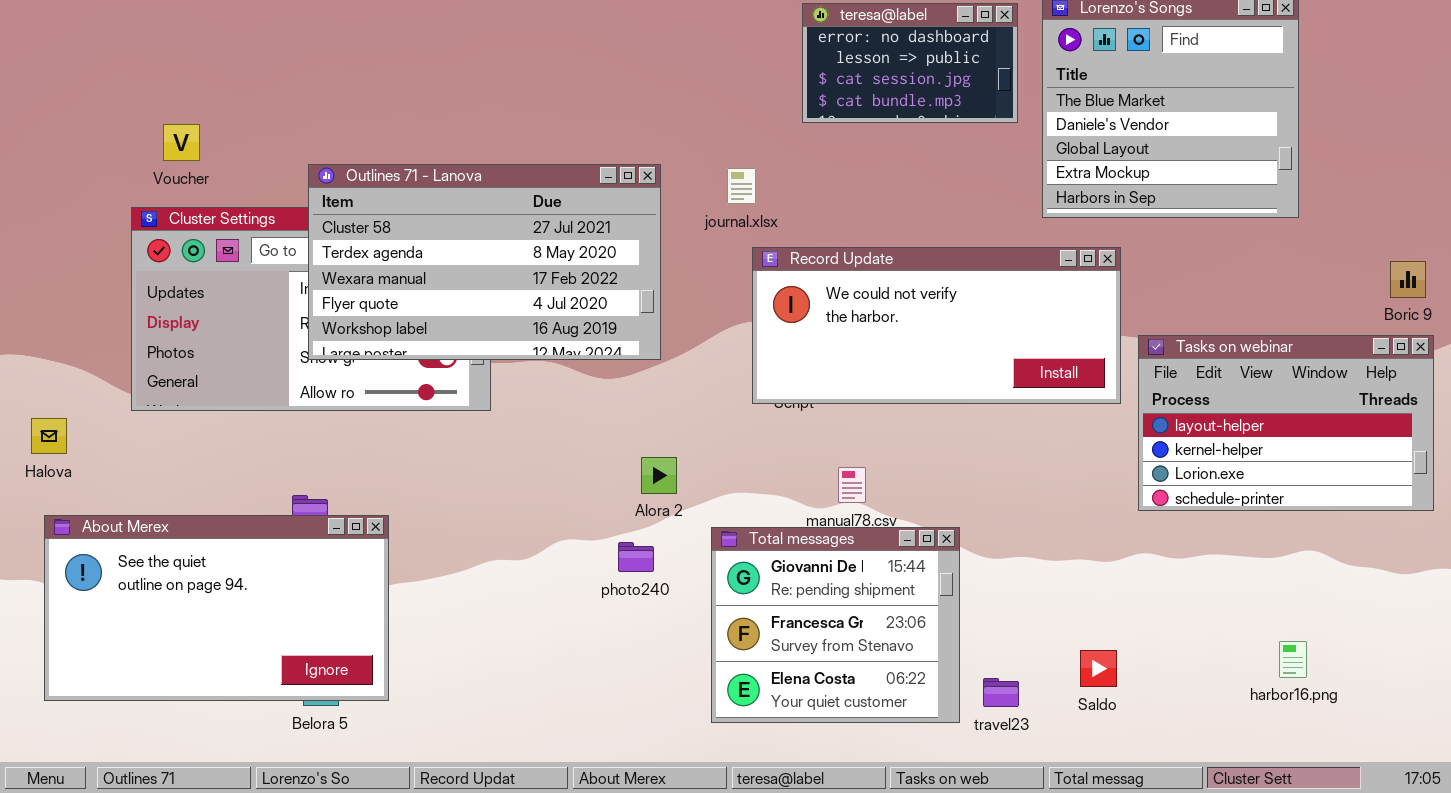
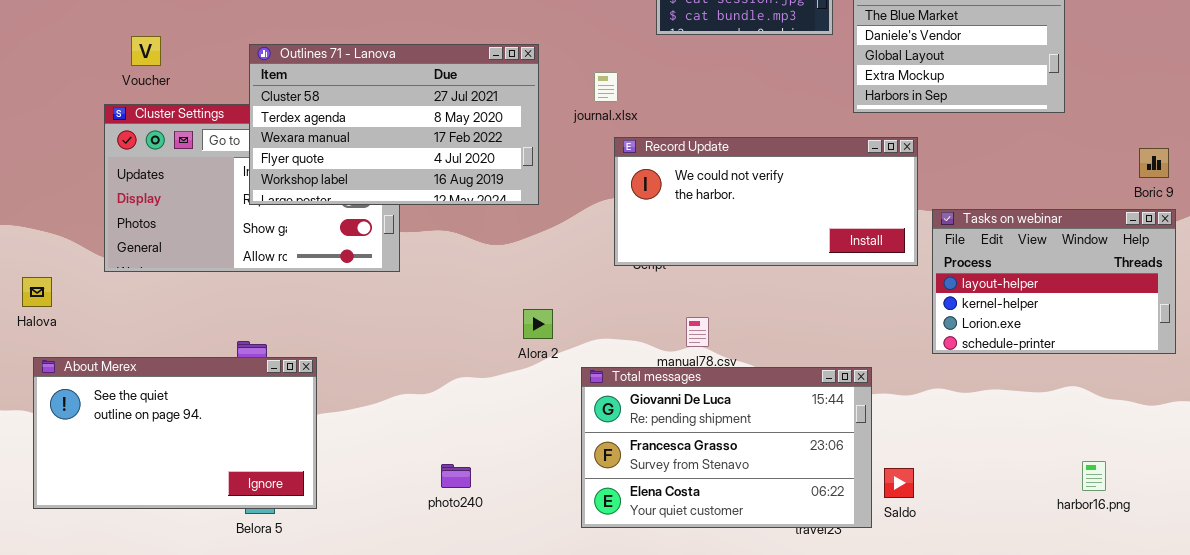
Outlines 71 - Lanova: [308,164,661,360] -> [249,44,539,205], moved
Total messages: [711,527,960,723] -> [581,367,872,528], resized
photo240: [618,542,654,572] -> [441,464,471,488], moved
harbor16.png: [1279,641,1307,678] -> [1082,461,1106,491], moved

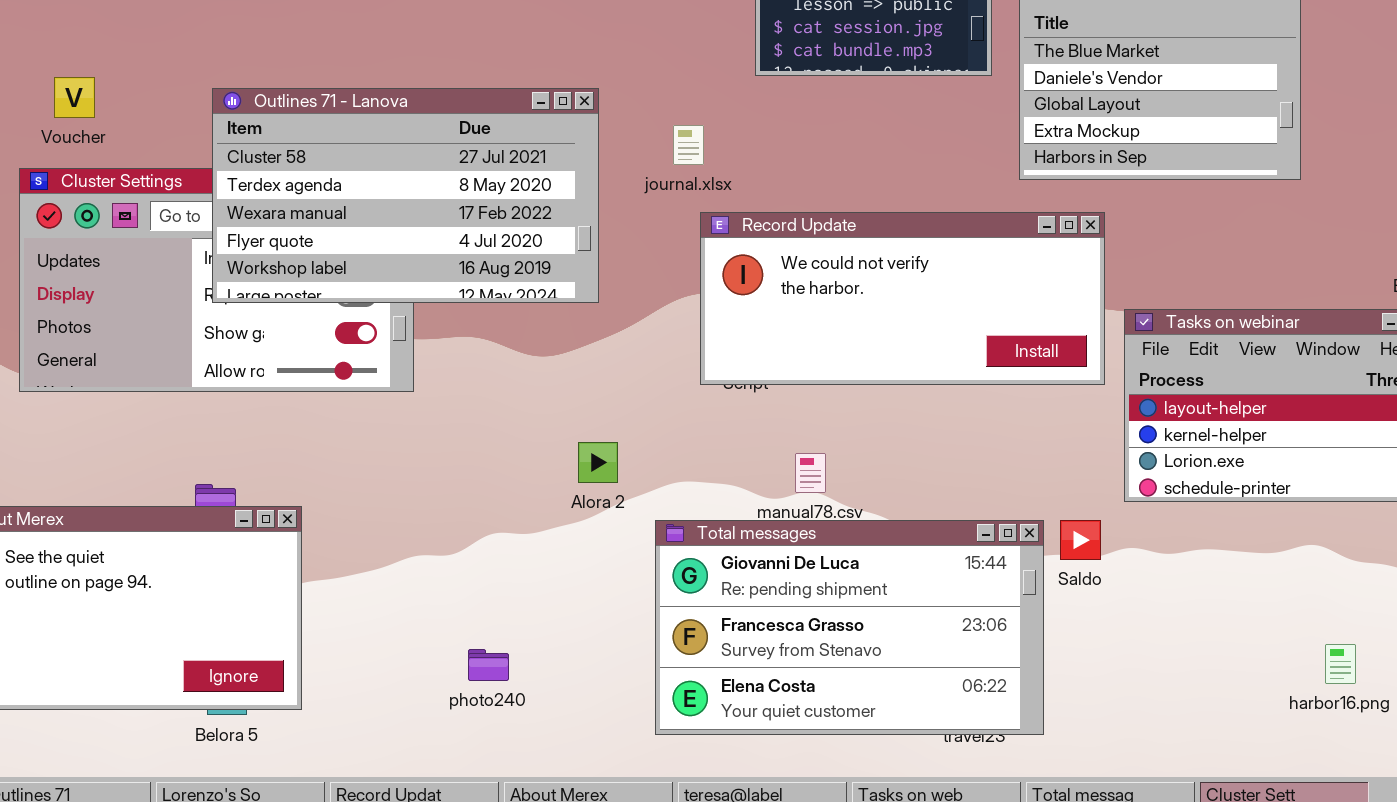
Saldo: [884,468,914,498] -> [1060,520,1101,560], moved

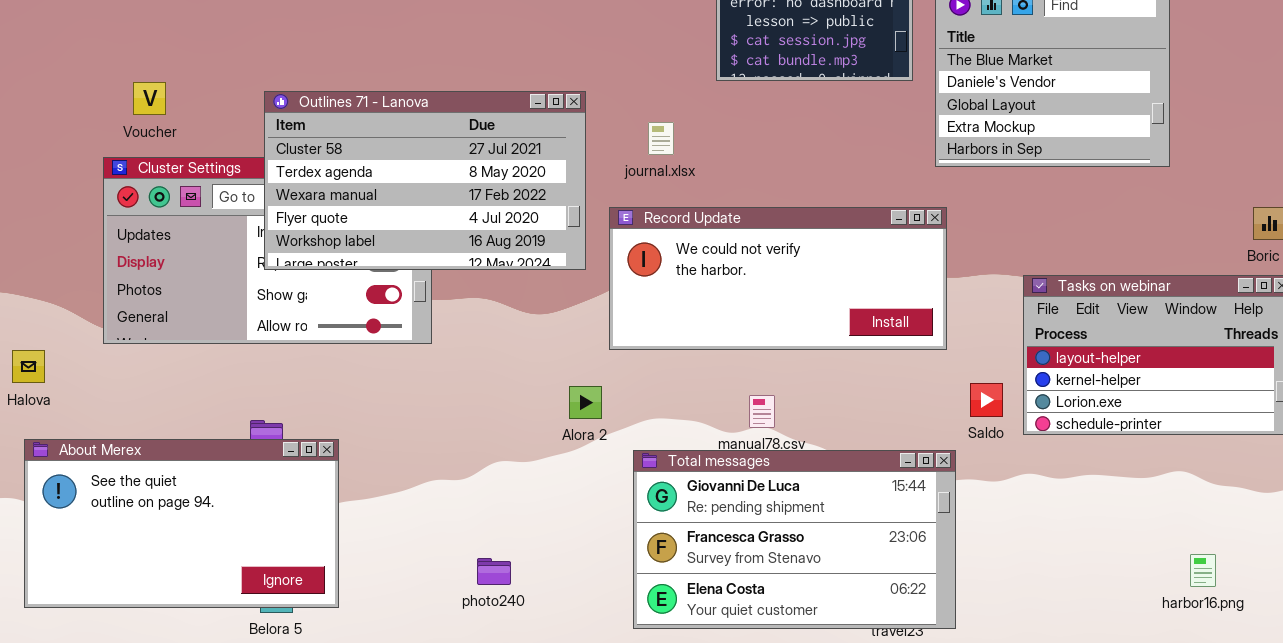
Record Update: [700,212,1105,385] -> [609,207,947,350], moved
Saldo: [1060,520,1101,560] -> [970,383,1003,417], moved

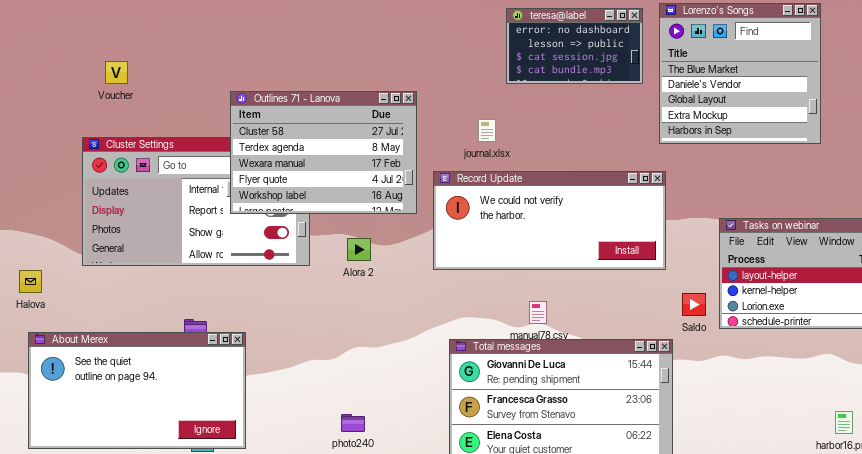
Voucher: [133,82,166,115] -> [105,61,128,84], moved
Outlines 71 - Lanova: [264,91,586,270] -> [230,91,417,214], resized
journal.xlsx: [648,122,674,155] -> [478,119,496,142], moved
Alora 2: [569,386,602,419] -> [347,238,371,261], moved

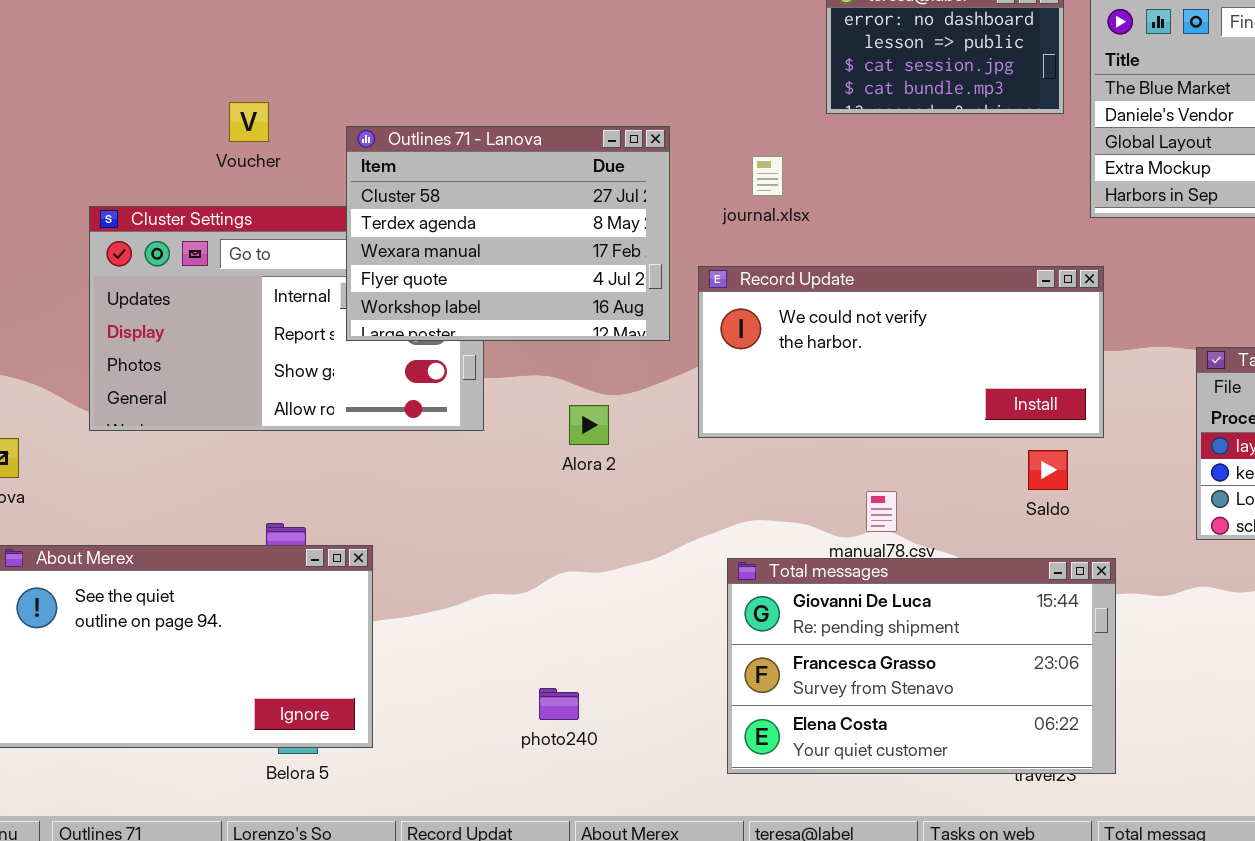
Voucher: [105,61,128,84] -> [229,102,269,142], moved
journal.xlsx: [478,119,496,142] -> [752,156,783,196], moved
Alora 2: [347,238,371,261] -> [569,405,609,445], moved
Saldo: [682,293,706,316] -> [1028,450,1068,490], moved

